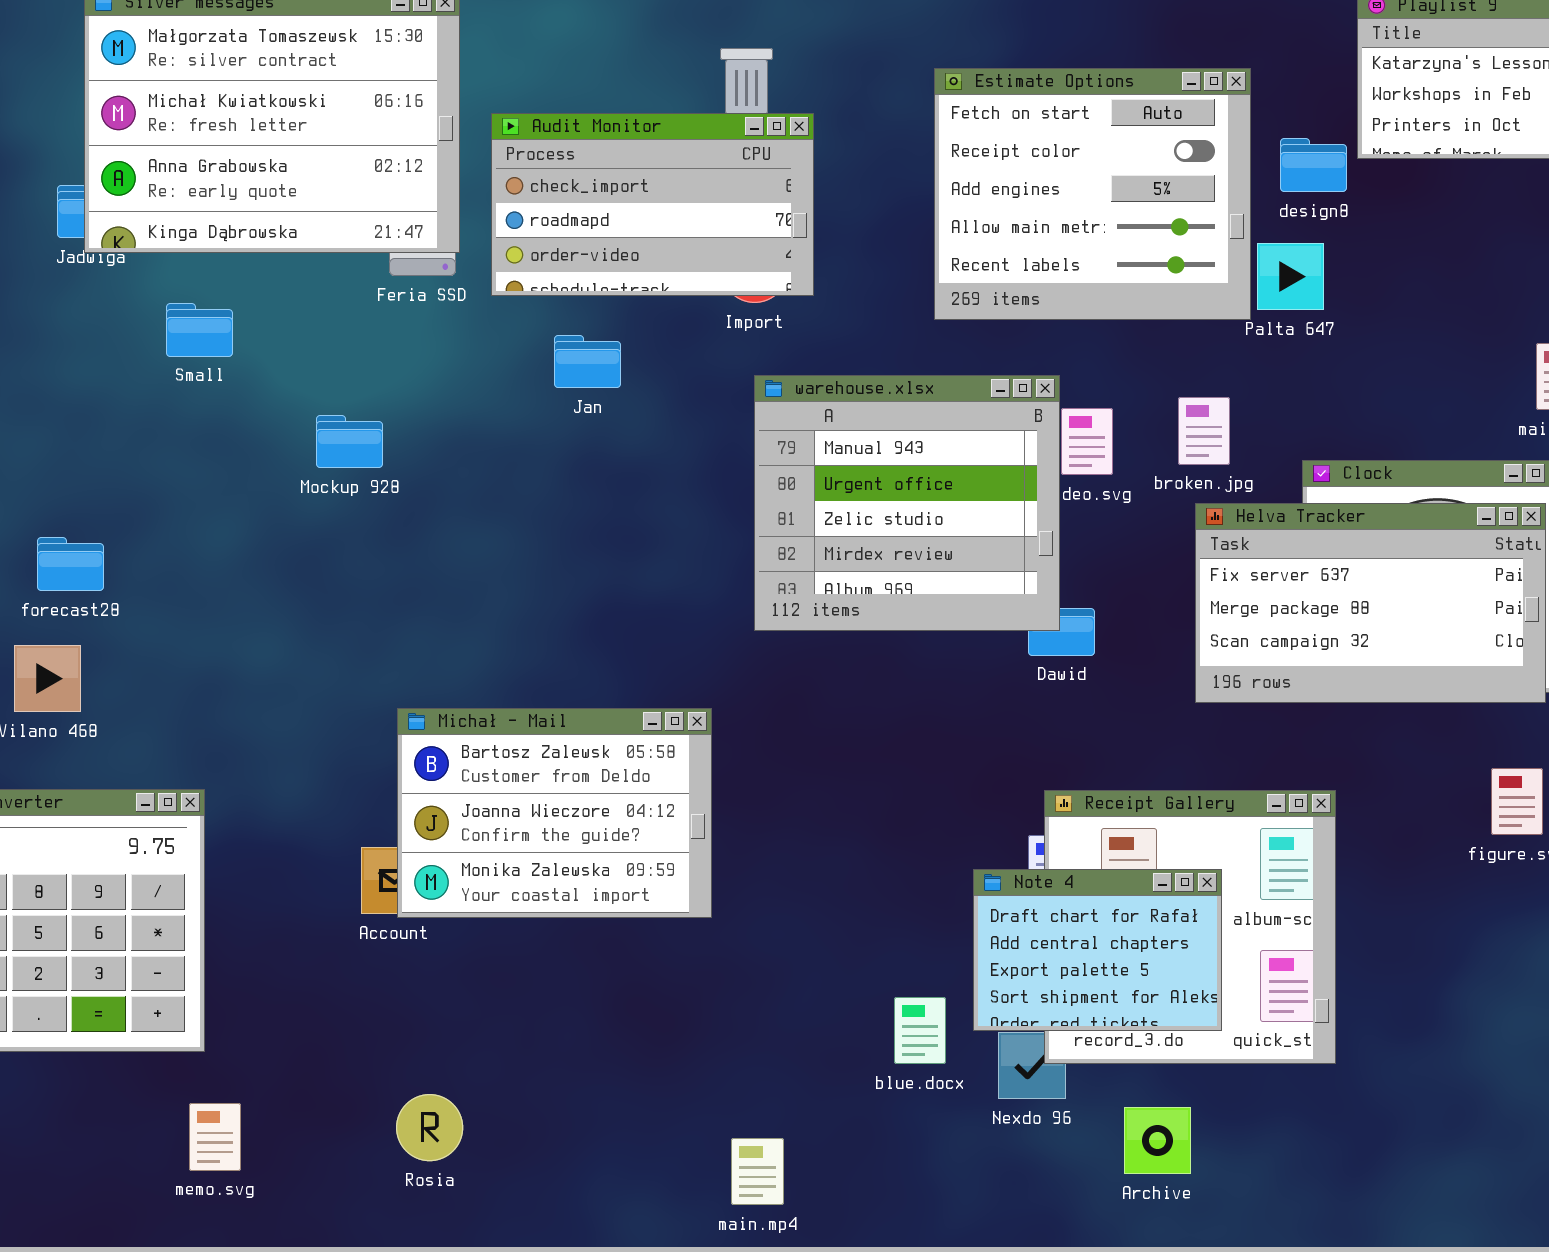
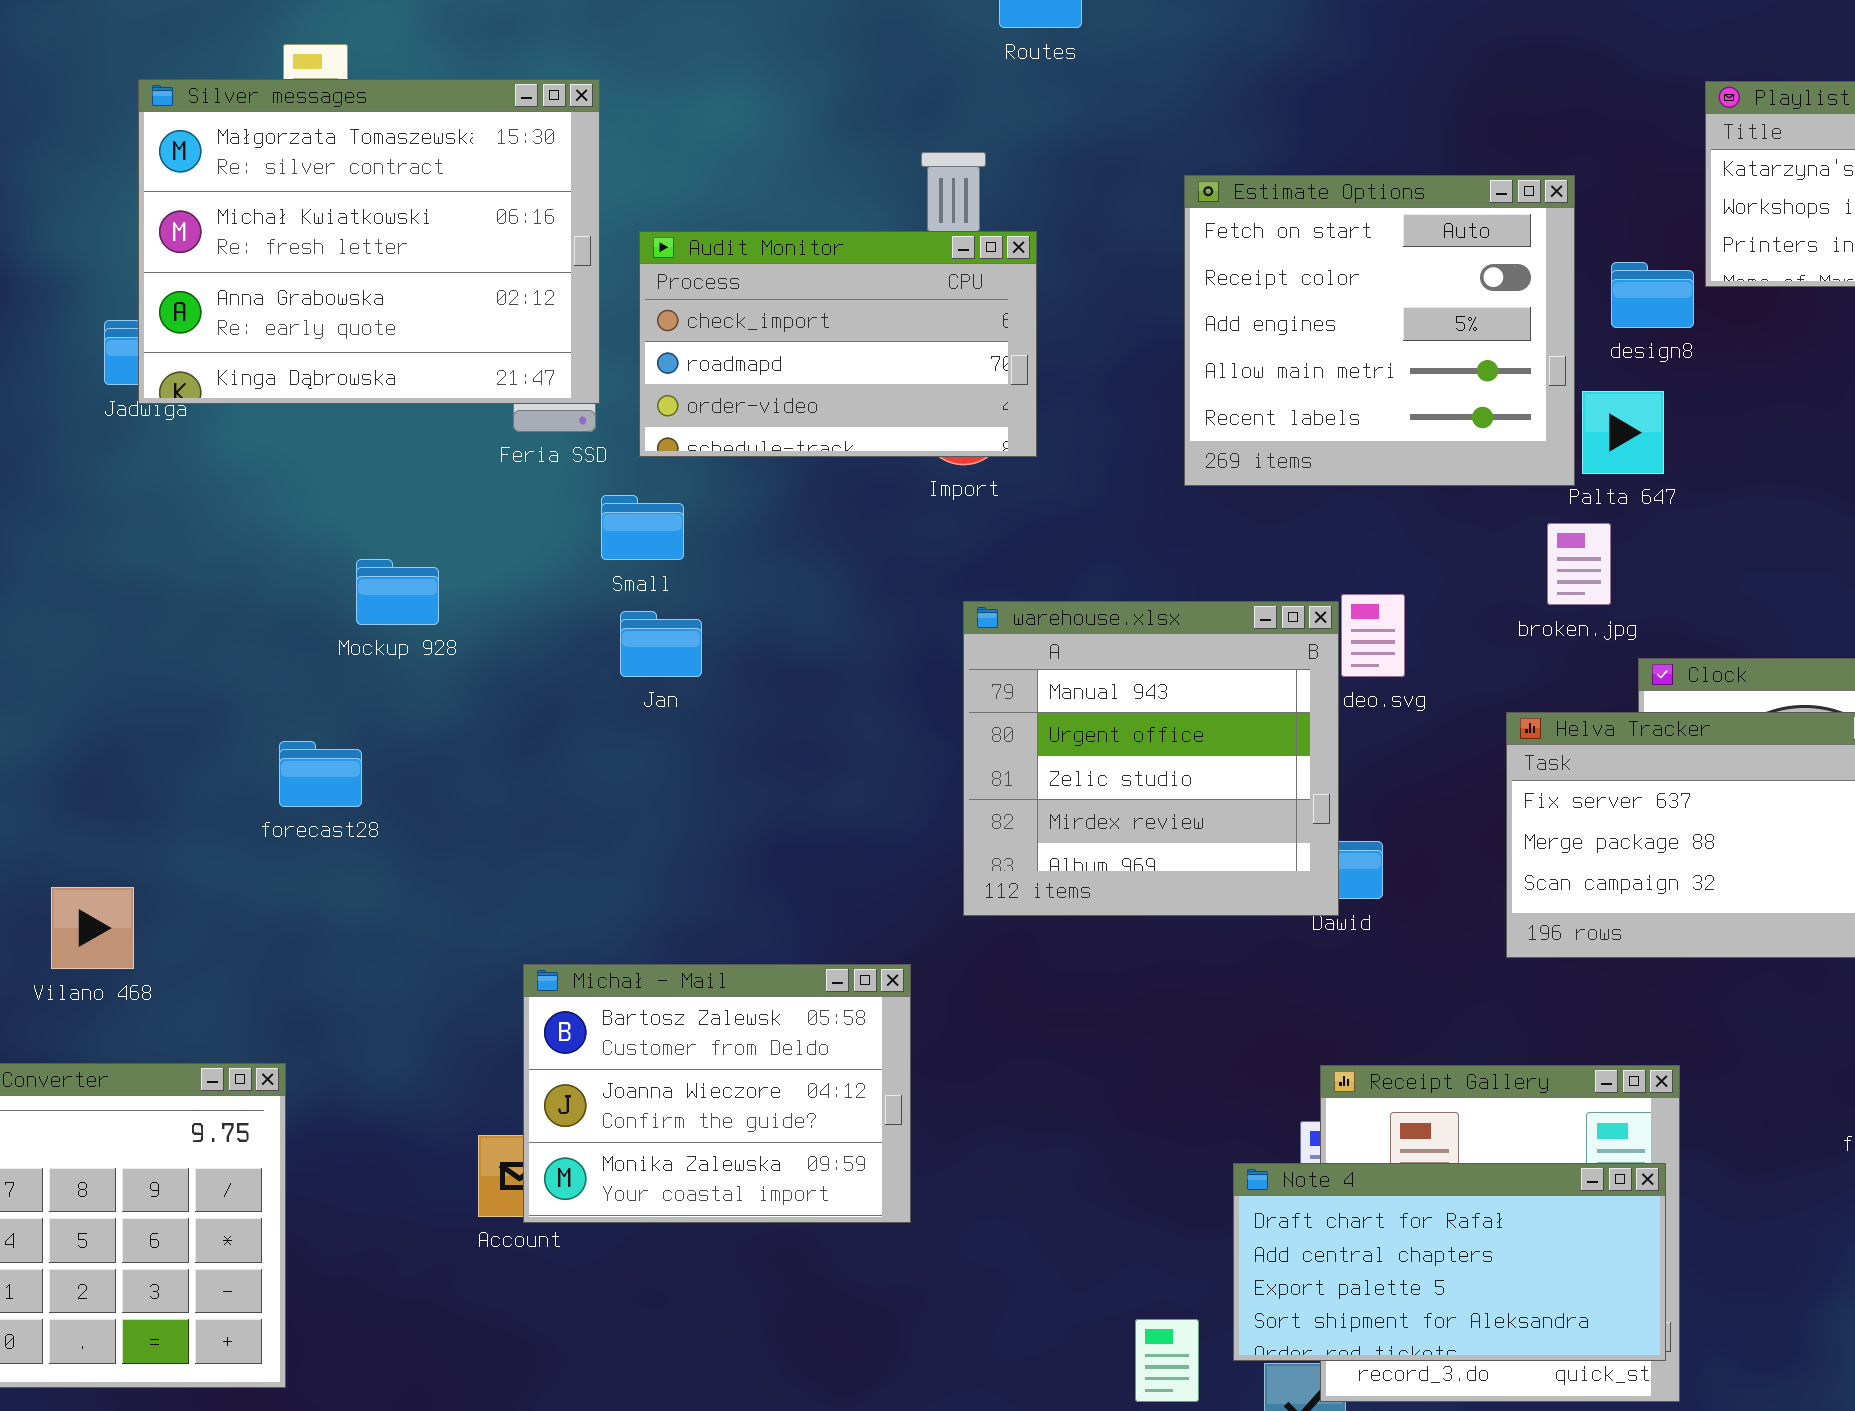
Small: [166,303,233,357] -> [601,495,684,560], moved
Jan: [554,335,621,388] -> [620,611,702,677], moved
warehouse.xlsx: [754,375,1060,631] -> [963,601,1339,916], moved
broken.jpg: [1178,397,1230,465] -> [1547,523,1611,605], moved
Mockup 928: [316,415,383,468] -> [356,559,439,625], moved
forecast28: [37,537,104,591] -> [279,741,362,807], moved
Note 4: [973,869,1222,1031] -> [1233,1163,1666,1361], resized

